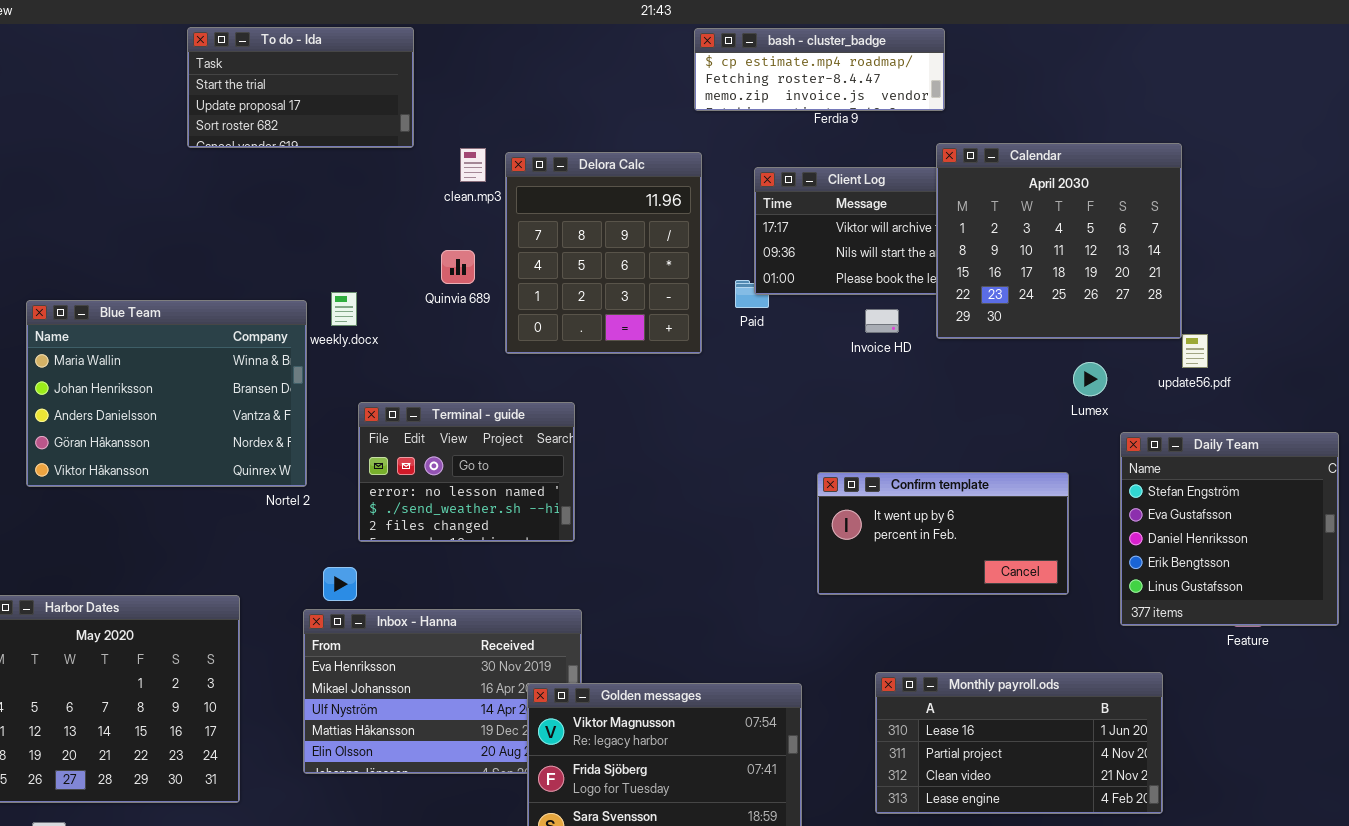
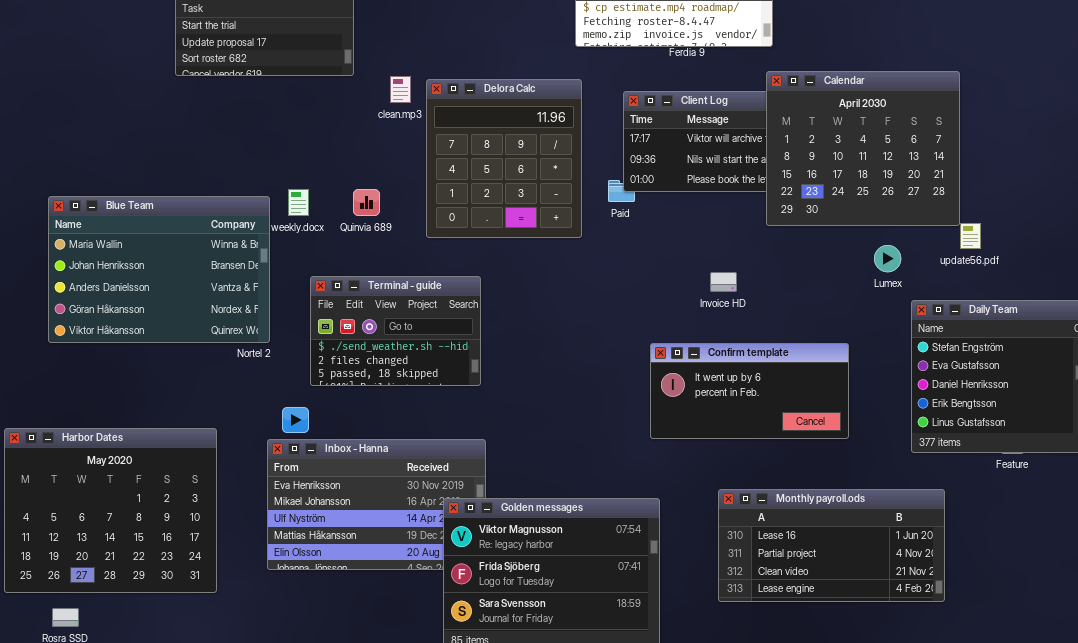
Quinvia 689: [441,250,475,284] -> [353,189,380,216], moved
Invoice HD: [865,309,899,333] -> [710,272,737,292], moved
Terminal - guide: [358,402,575,542] -> [310,276,481,386], scrolled down 1 row
Confirm template: [817,472,1069,595] -> [650,343,849,439], moved

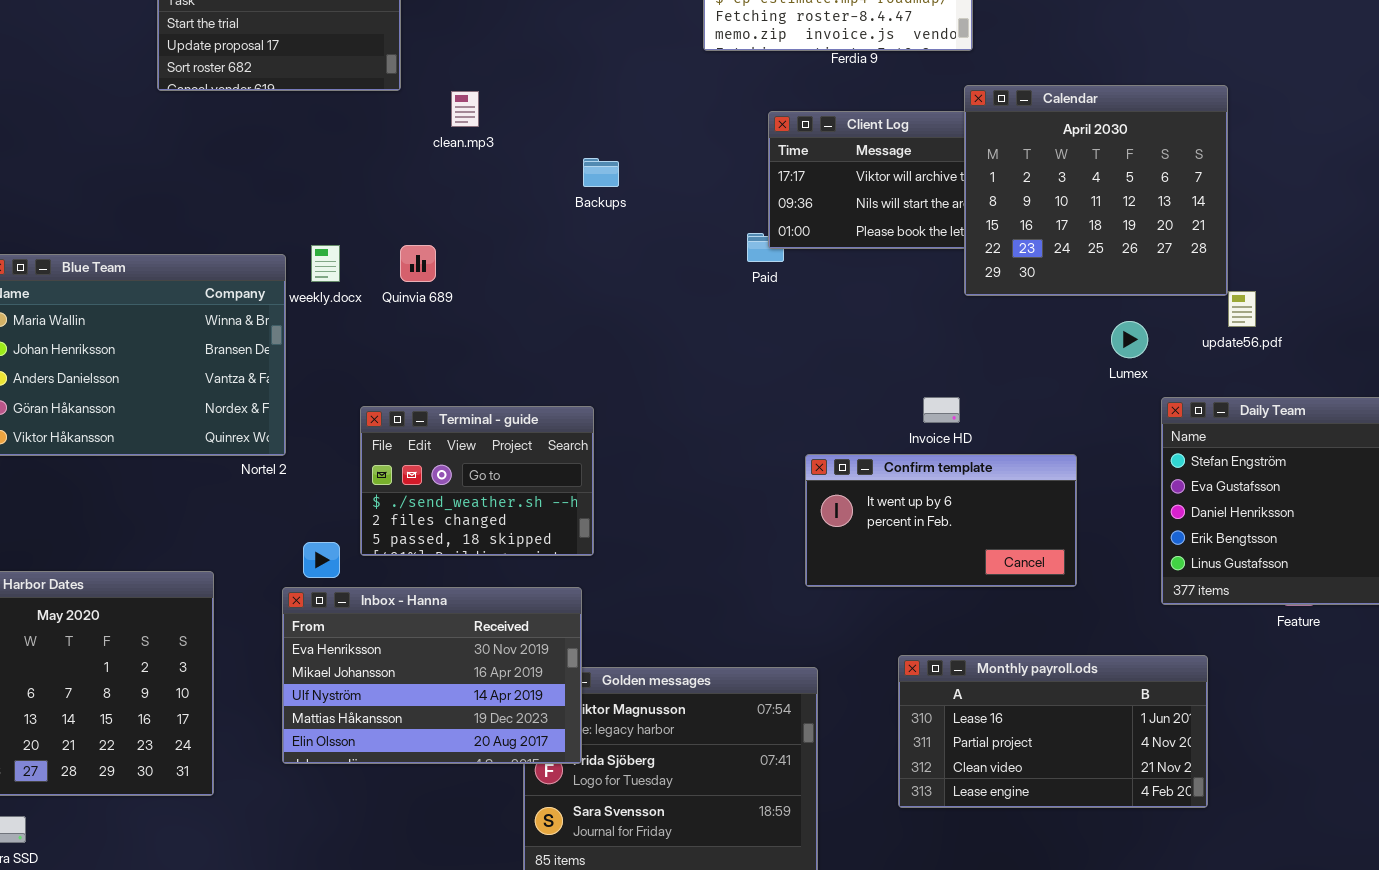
Delora Calc: [426,79,582,238] -> none, closed
Invoice HD: [710,272,737,292] -> [923,397,960,423], moved
Terminal - guide: [310,276,481,386] -> [360,406,594,556], moved
Inbox - Hanna: [267,439,486,570] -> [282,587,582,764], raised

